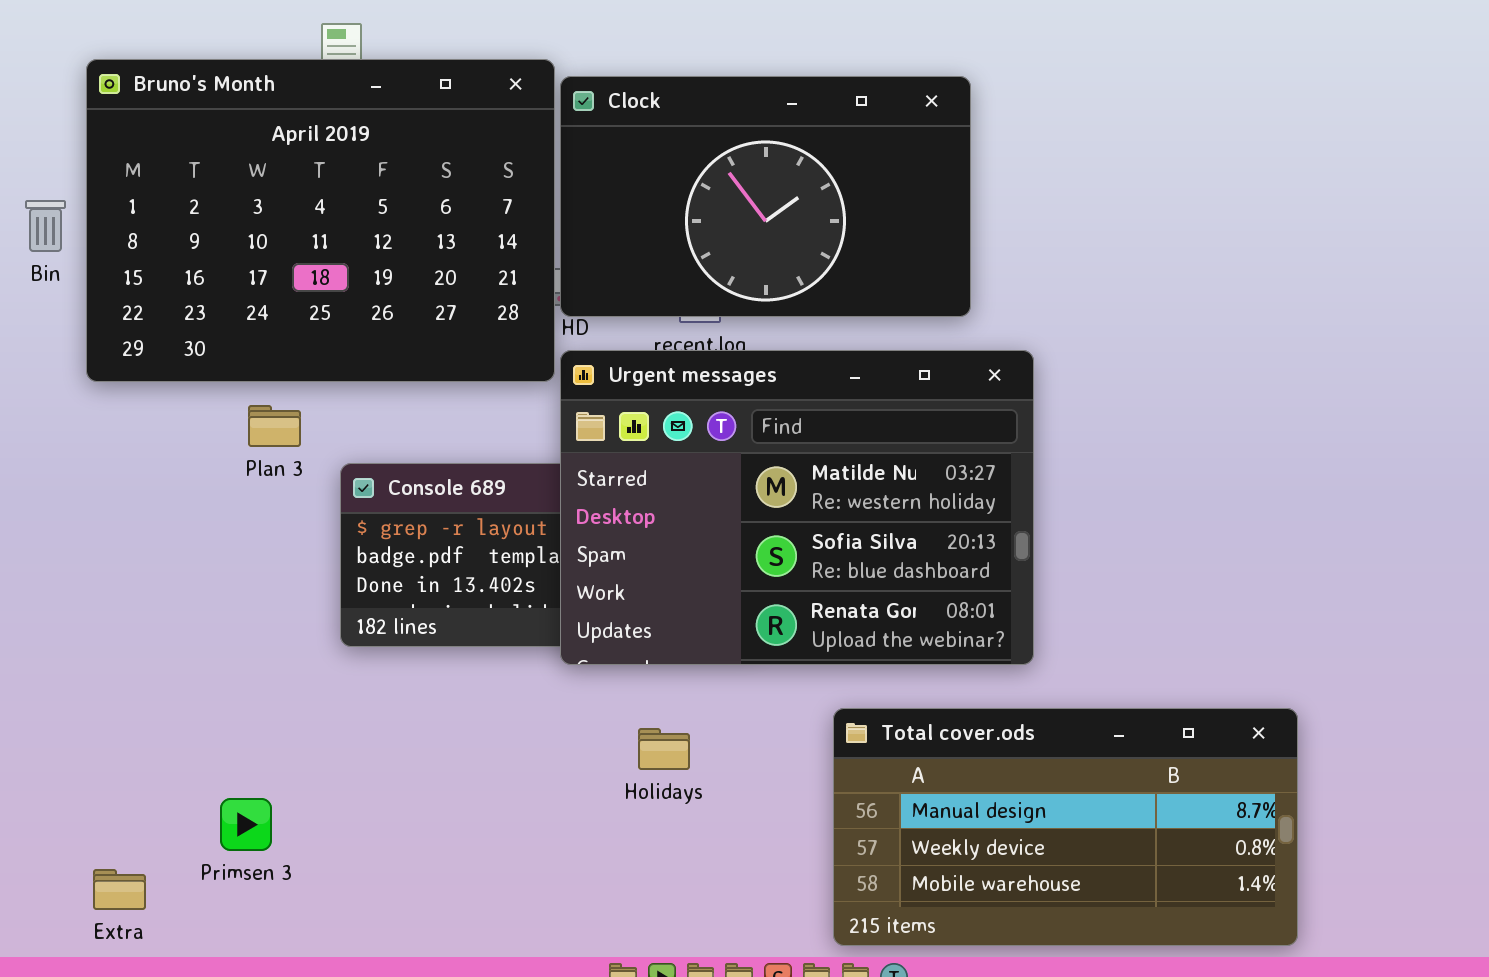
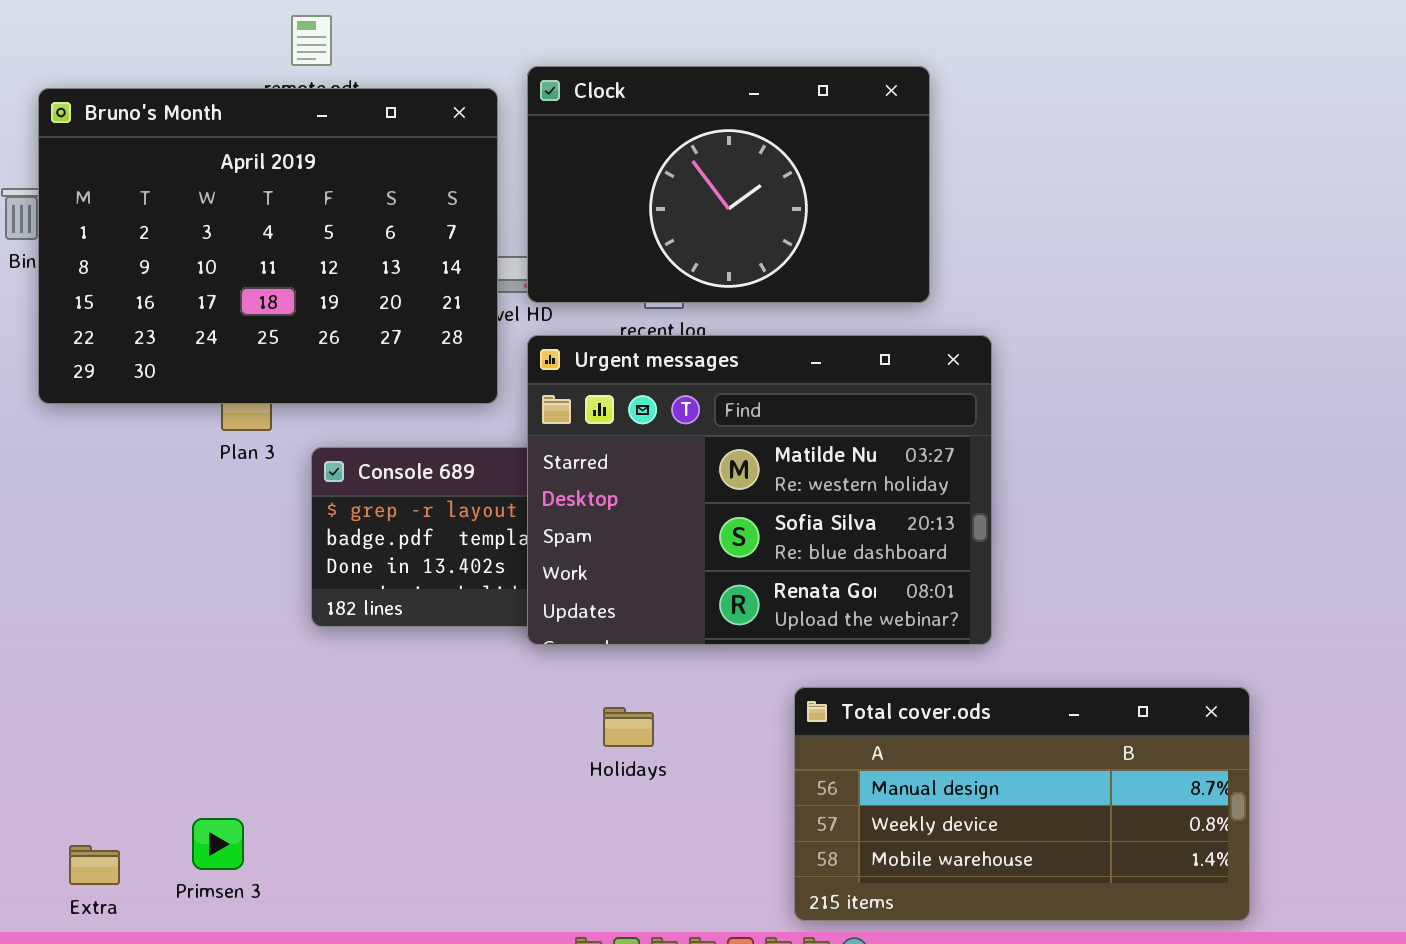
Bruno's Month: [86,59,555,382] -> [38,88,498,404], moved
Primsen 3: [220,798,272,851] -> [192,818,244,870], moved

